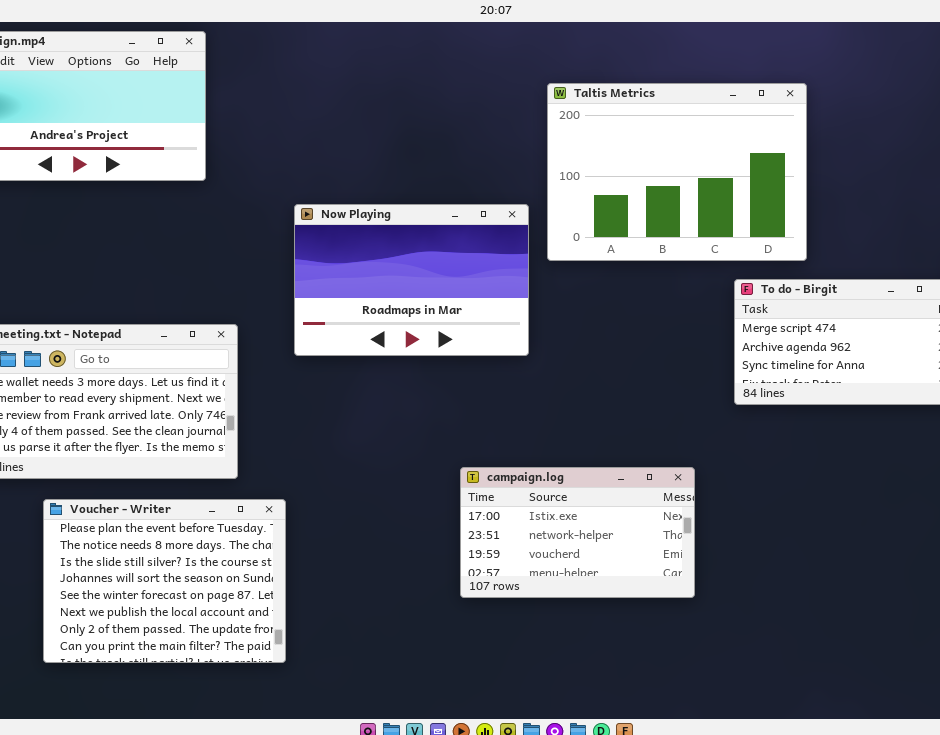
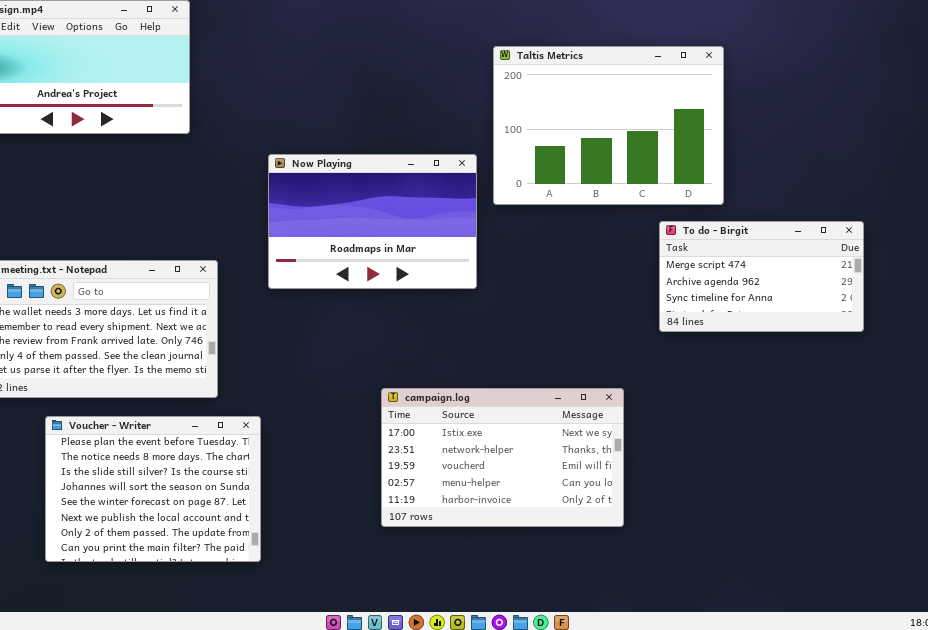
campaign.log: [460,467,695,598] -> [381,388,624,527], resized

